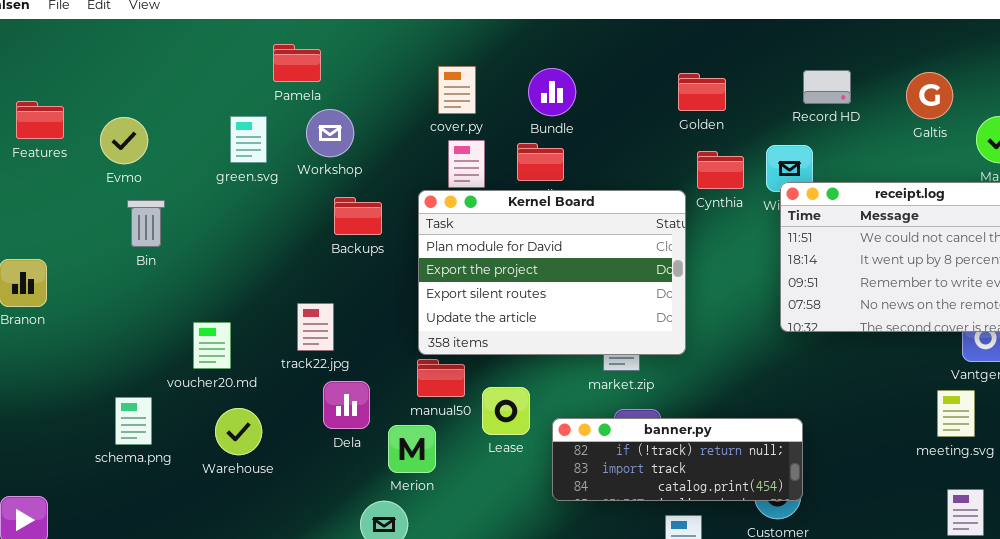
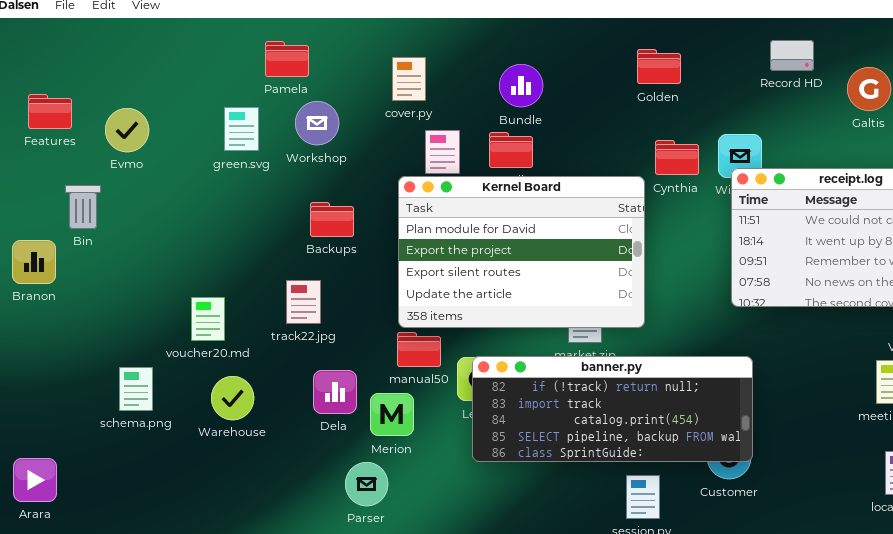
cover.py: [438,66,476,114] -> [392,57,426,101], moved
Record HD: [803,70,851,104] -> [770,40,814,71], moved
Golden: [678,73,726,111] -> [637,49,681,84], moved
Backups: [334,197,382,235] -> [310,202,354,237], moved
Bin: [127,200,165,247] -> [65,185,101,229], moved
Dela: [323,381,370,429] -> [313,370,357,414], moved
banner.py: [552,418,803,501] -> [472,356,753,462], resized

